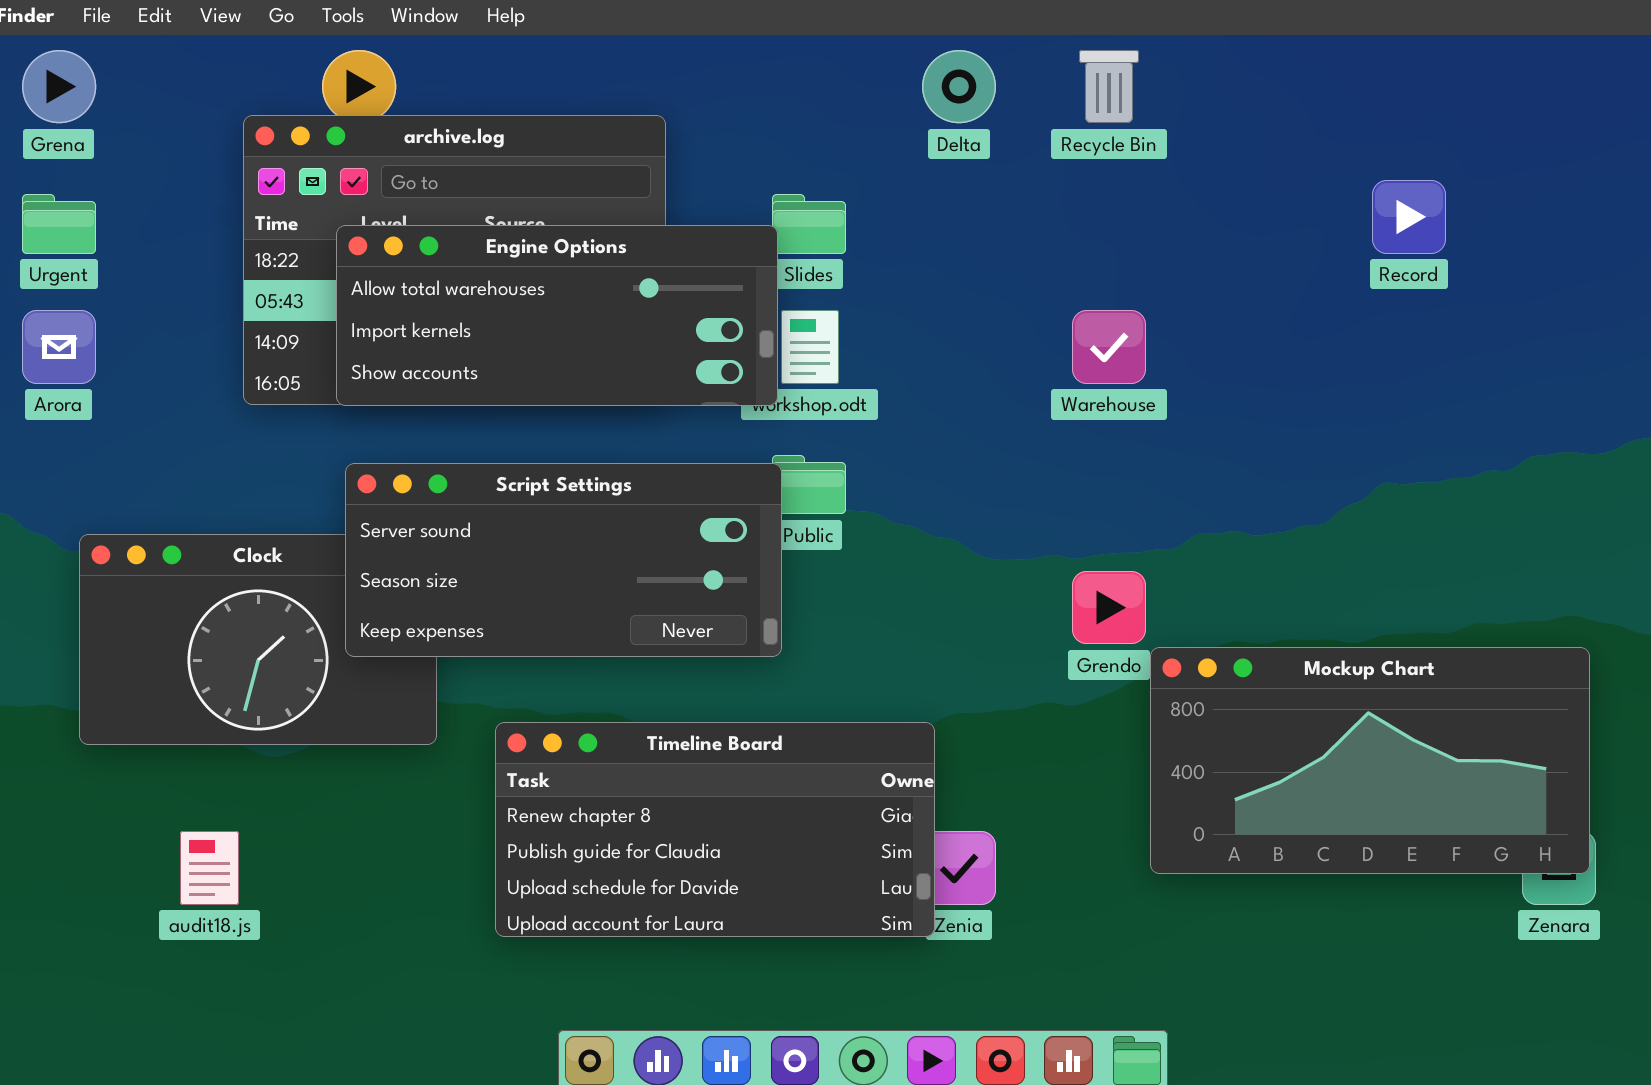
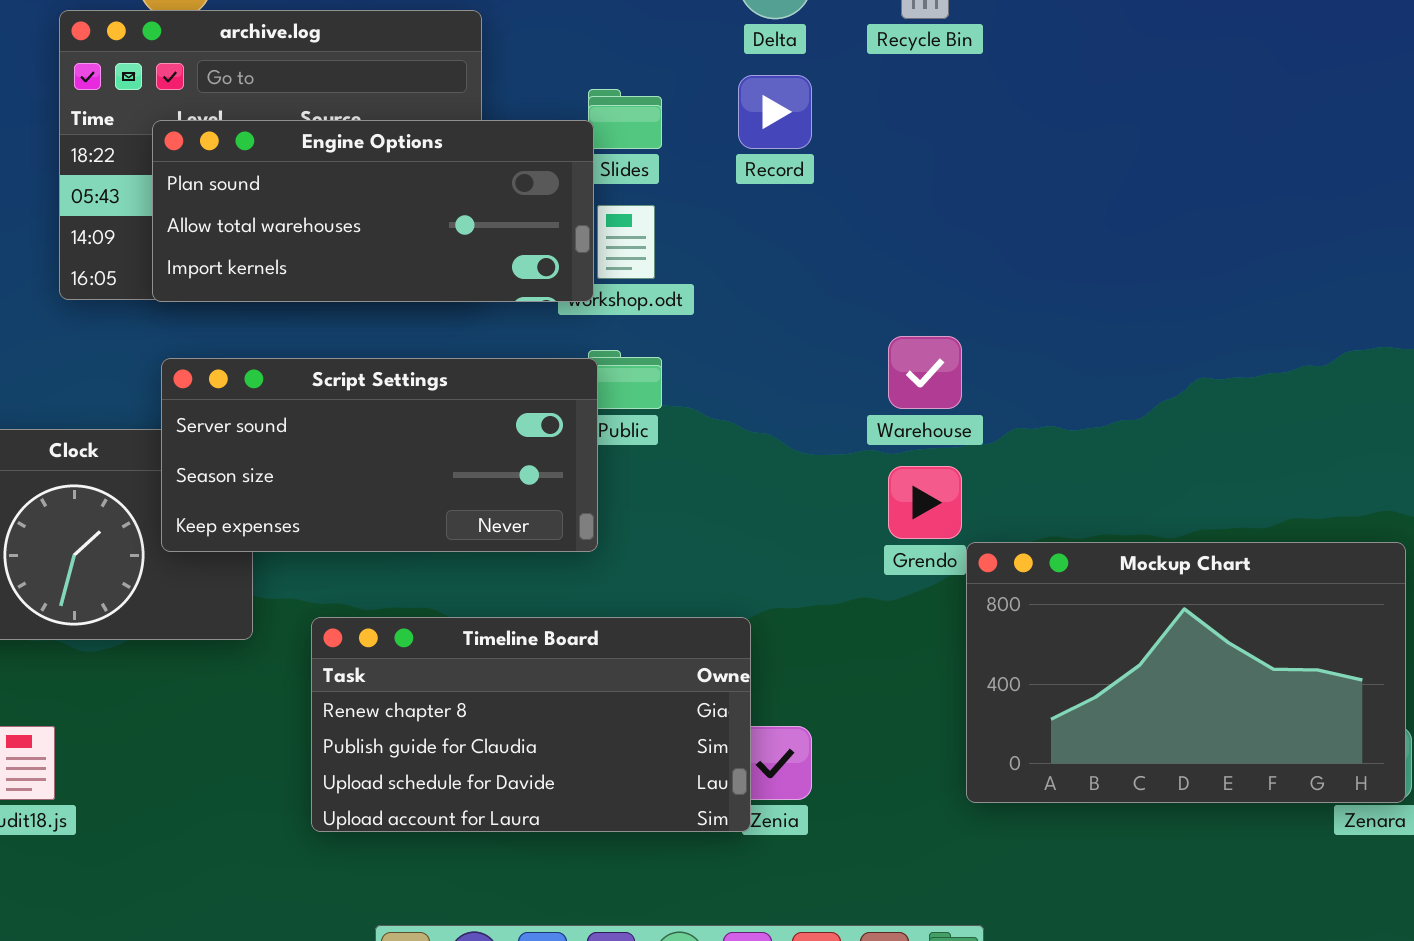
Record: [1372,180,1446,254] -> [738,75,812,149], moved
Engine Options: [336,225,778,406] -> [152,120,594,302], scrolled up 1 row
Warehouse: [1072,310,1146,384] -> [888,336,962,409], moved
Mockup Chart: [1150,647,1590,874] -> [966,542,1406,803], resized

